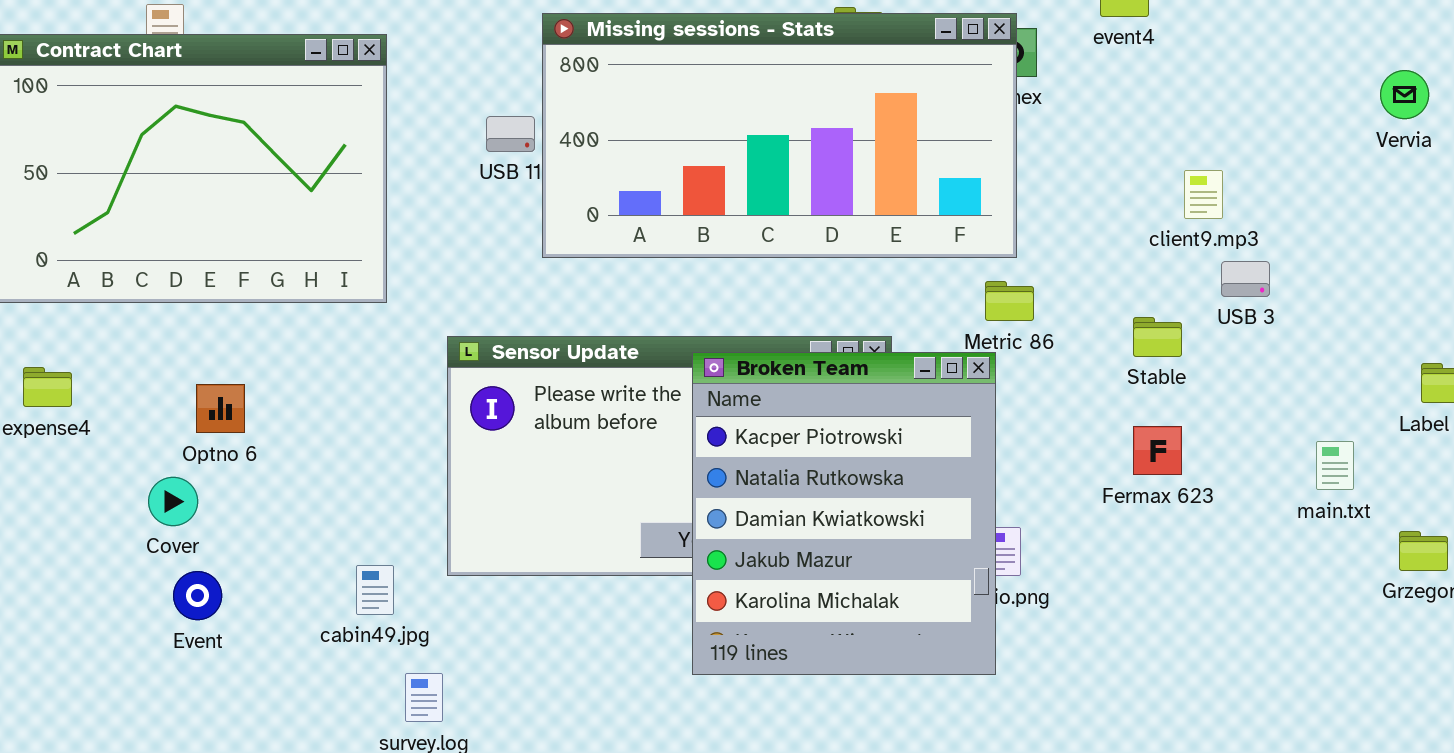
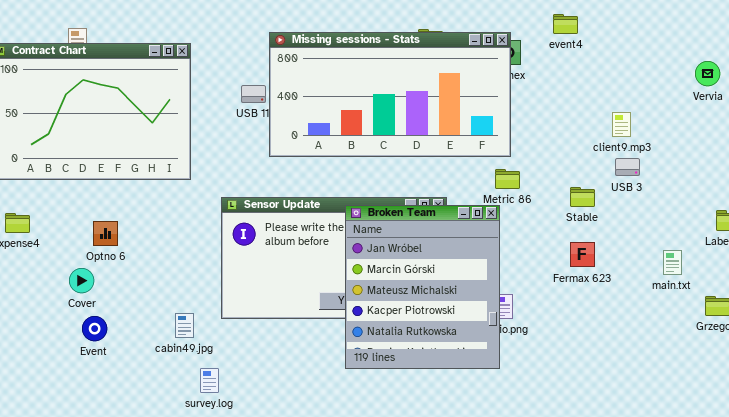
client9.mp3: [1184,170,1223,219] -> [612,112,631,137], moved
Broken Team: [692,352,996,675] -> [345,205,500,369], scrolled up 3 rows

